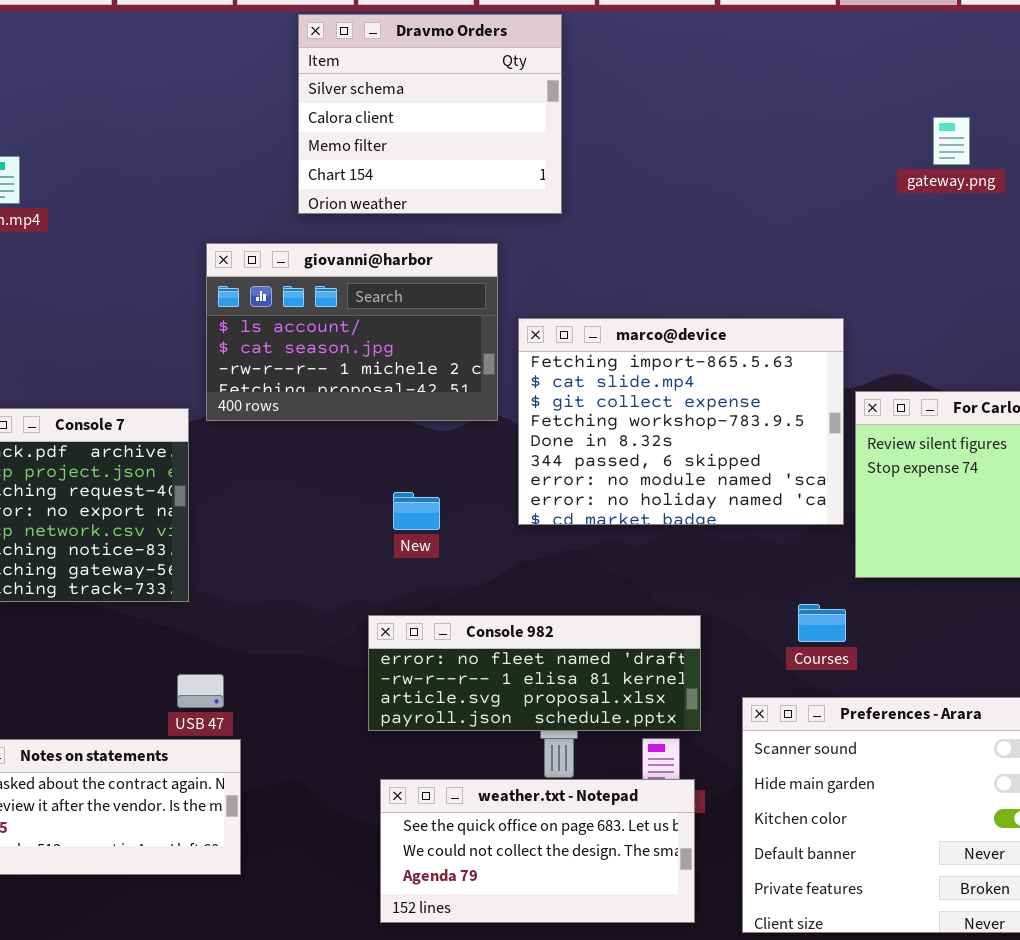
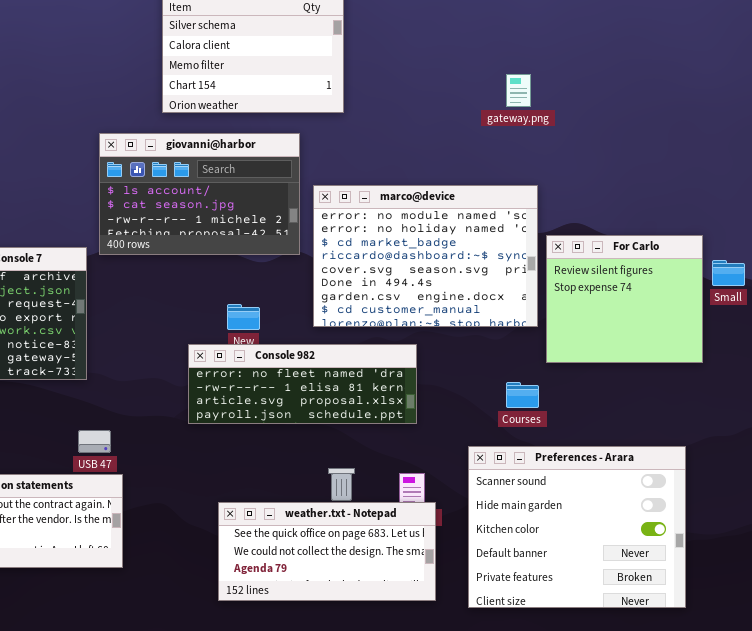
gateway.png: [933,117,970,165] -> [506,74,531,107], moved
marco@device: [518,318,844,525] -> [313,185,538,327], scrolled down 6 rows
Console 982: [368,615,701,731] -> [188,344,417,424], moved

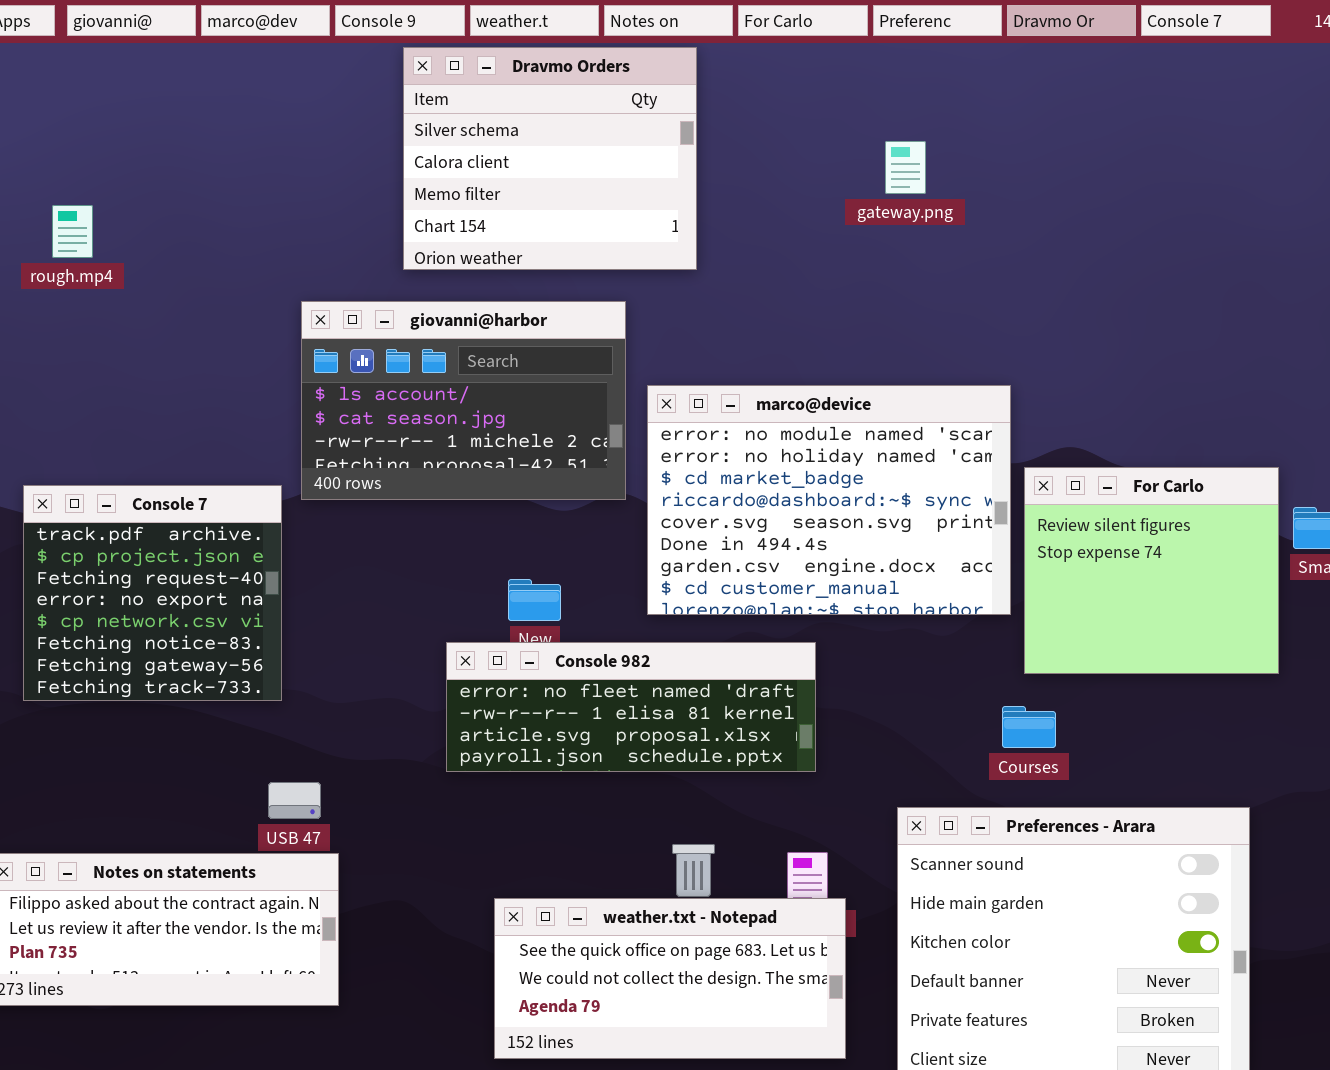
gateway.png: [506,74,531,107] -> [885,141,926,194], moved
Courses: [506,382,539,408] -> [1002,706,1056,748], moved

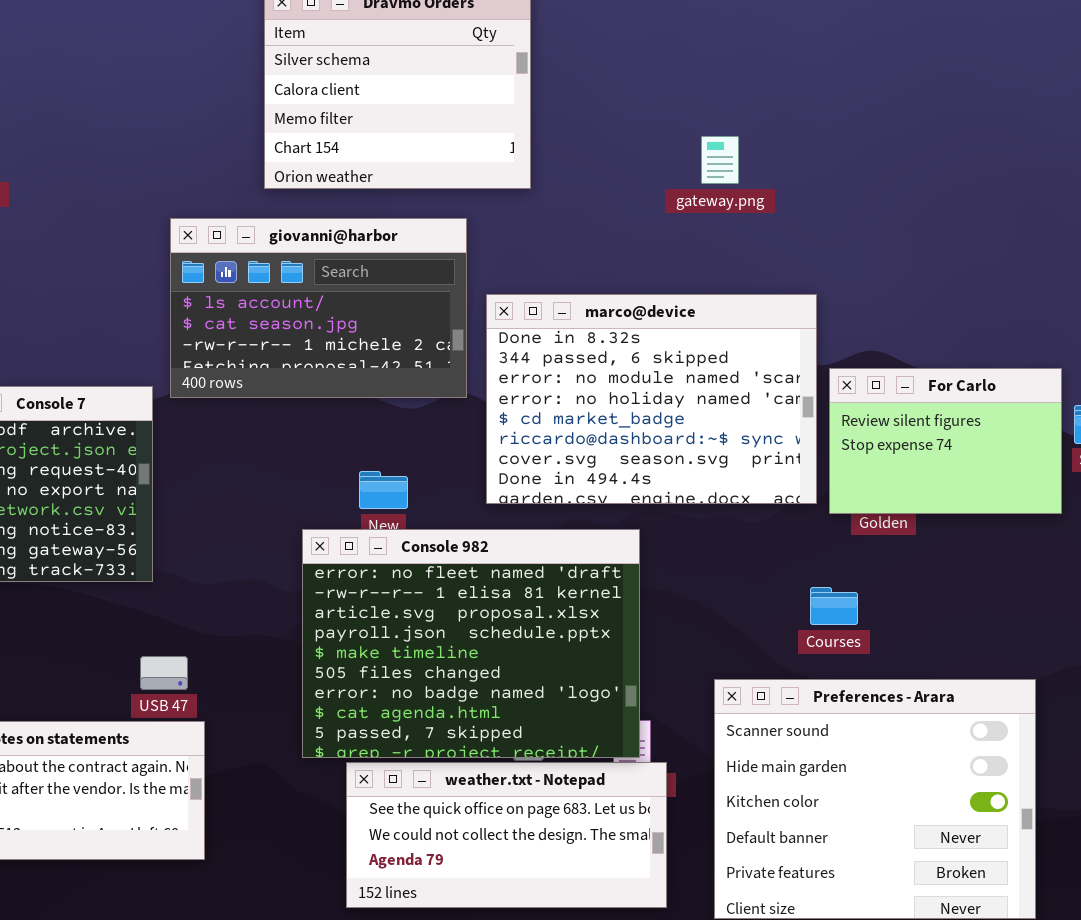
gateway.png: [885,141,926,194] -> [701,136,739,184], moved
marco@device: [647,385,1011,615] -> [486,294,817,504], scrolled up 2 rows
For Carlo: [1024,467,1279,674] -> [829,368,1062,514], resized
Console 982: [446,642,816,772] -> [302,529,640,758], resized

